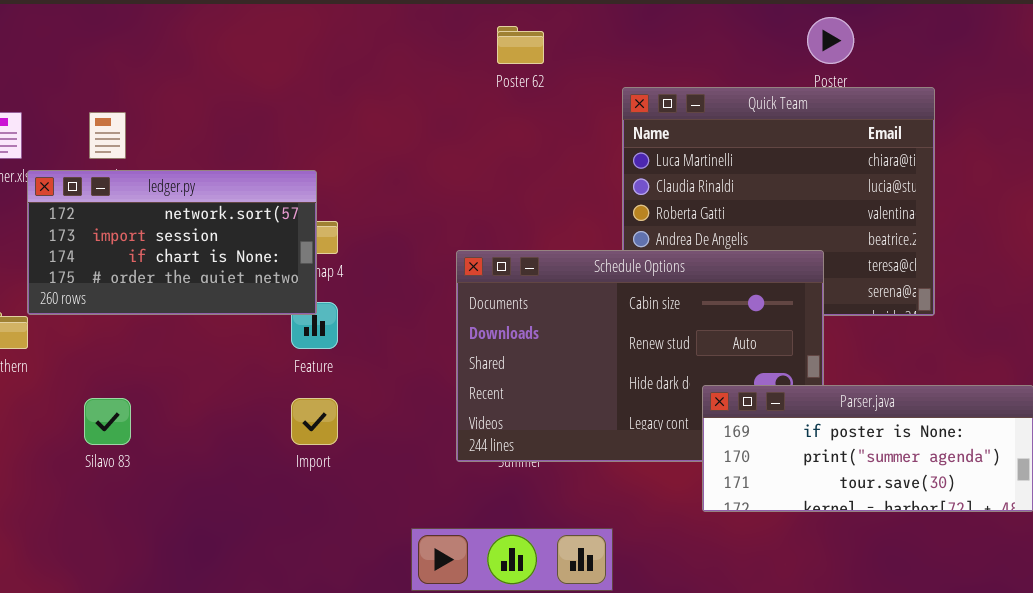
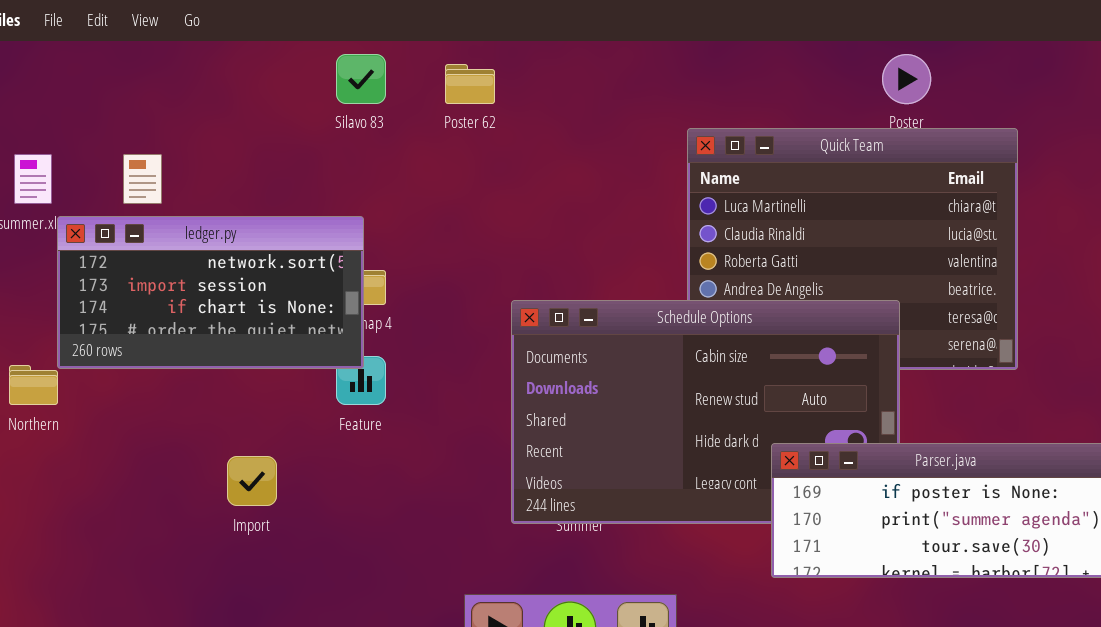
Poster 62: [497,26,544,64] -> [445,64,495,104], moved
Silavo 83: [84,398,131,445] -> [336,54,386,104], moved
Import: [291,398,338,445] -> [227,456,277,506], moved

